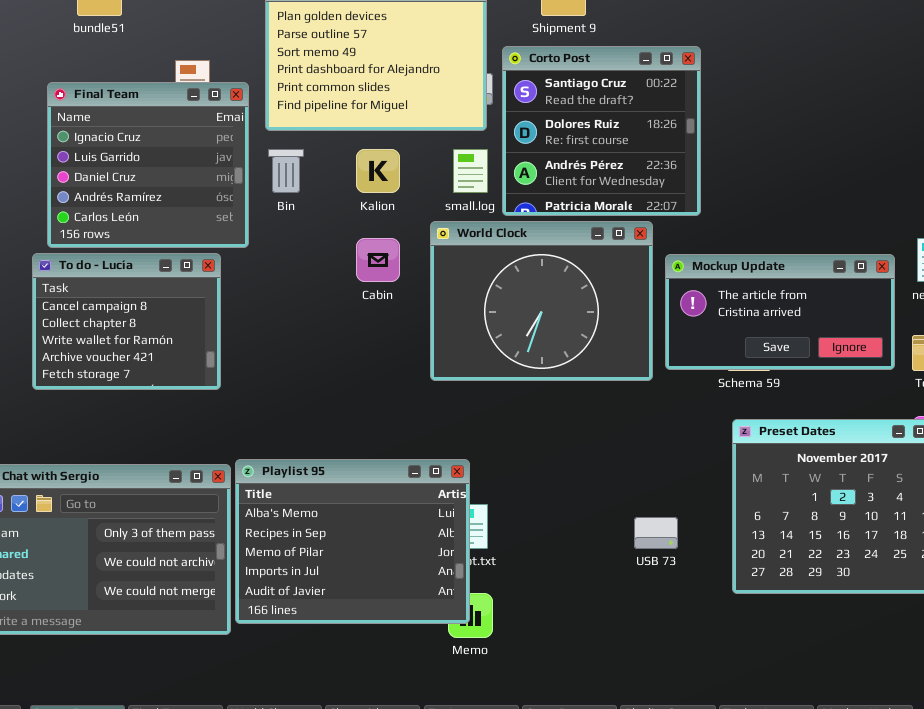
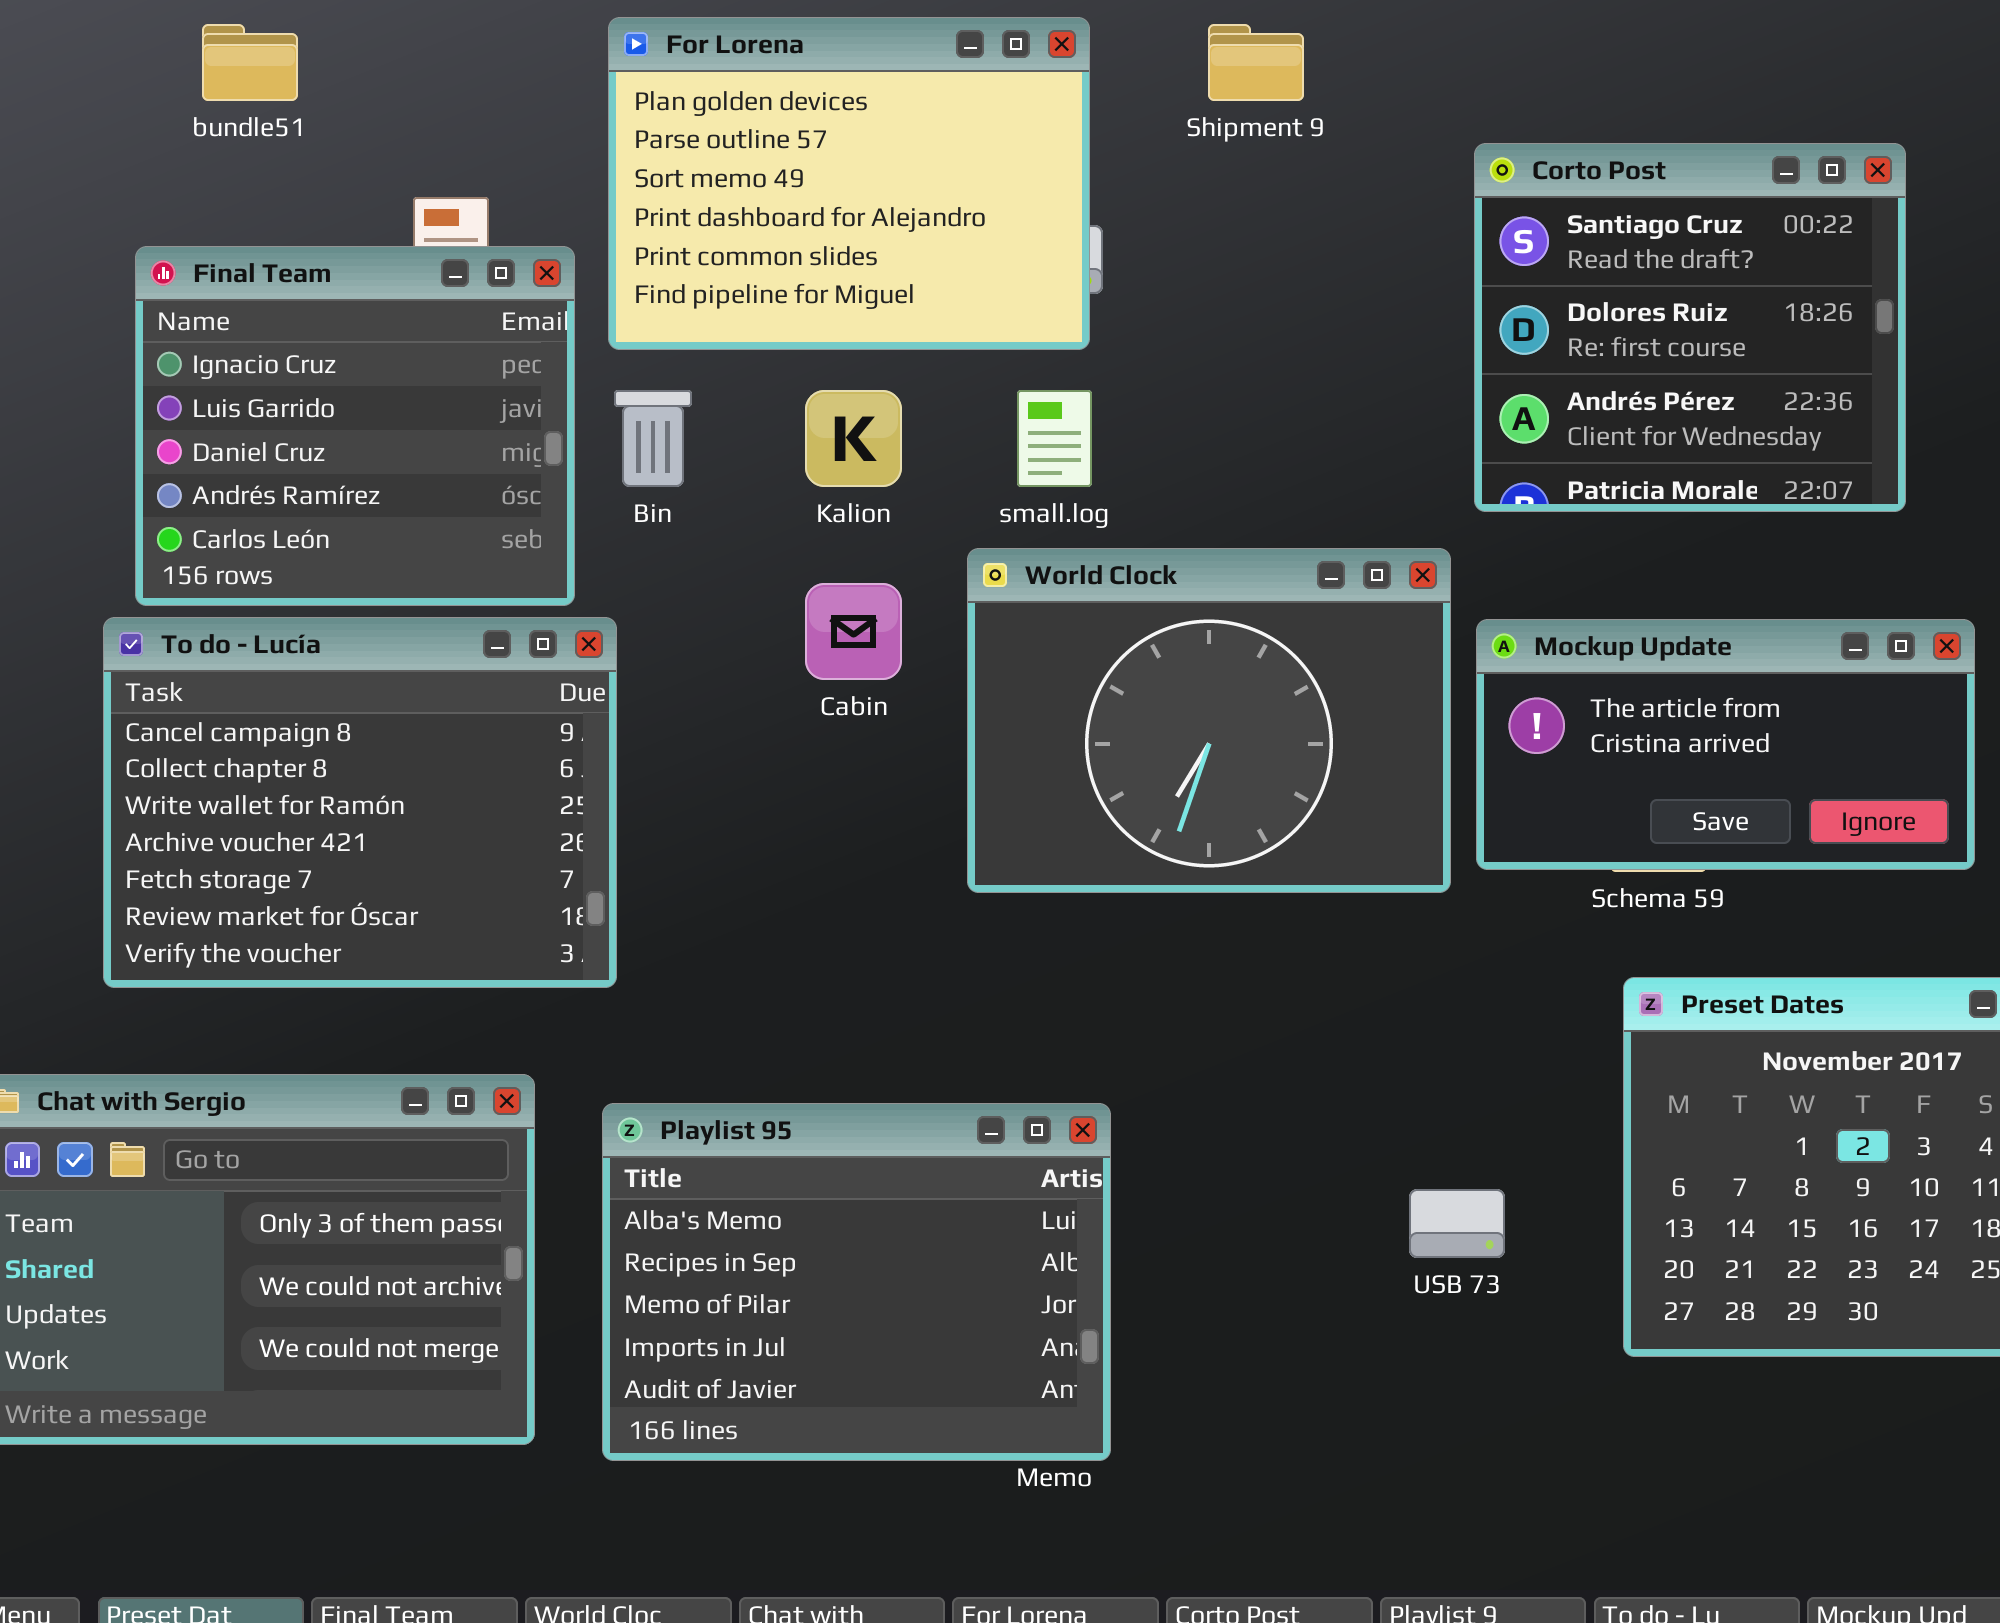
Corto Post: [502,46,701,216] -> [1474,143,1906,512], moved
To do - Lucía: [32,253,221,390] -> [103,617,617,988], resized
Playlist 95: [235,459,470,624] -> [602,1103,1111,1461], moved

